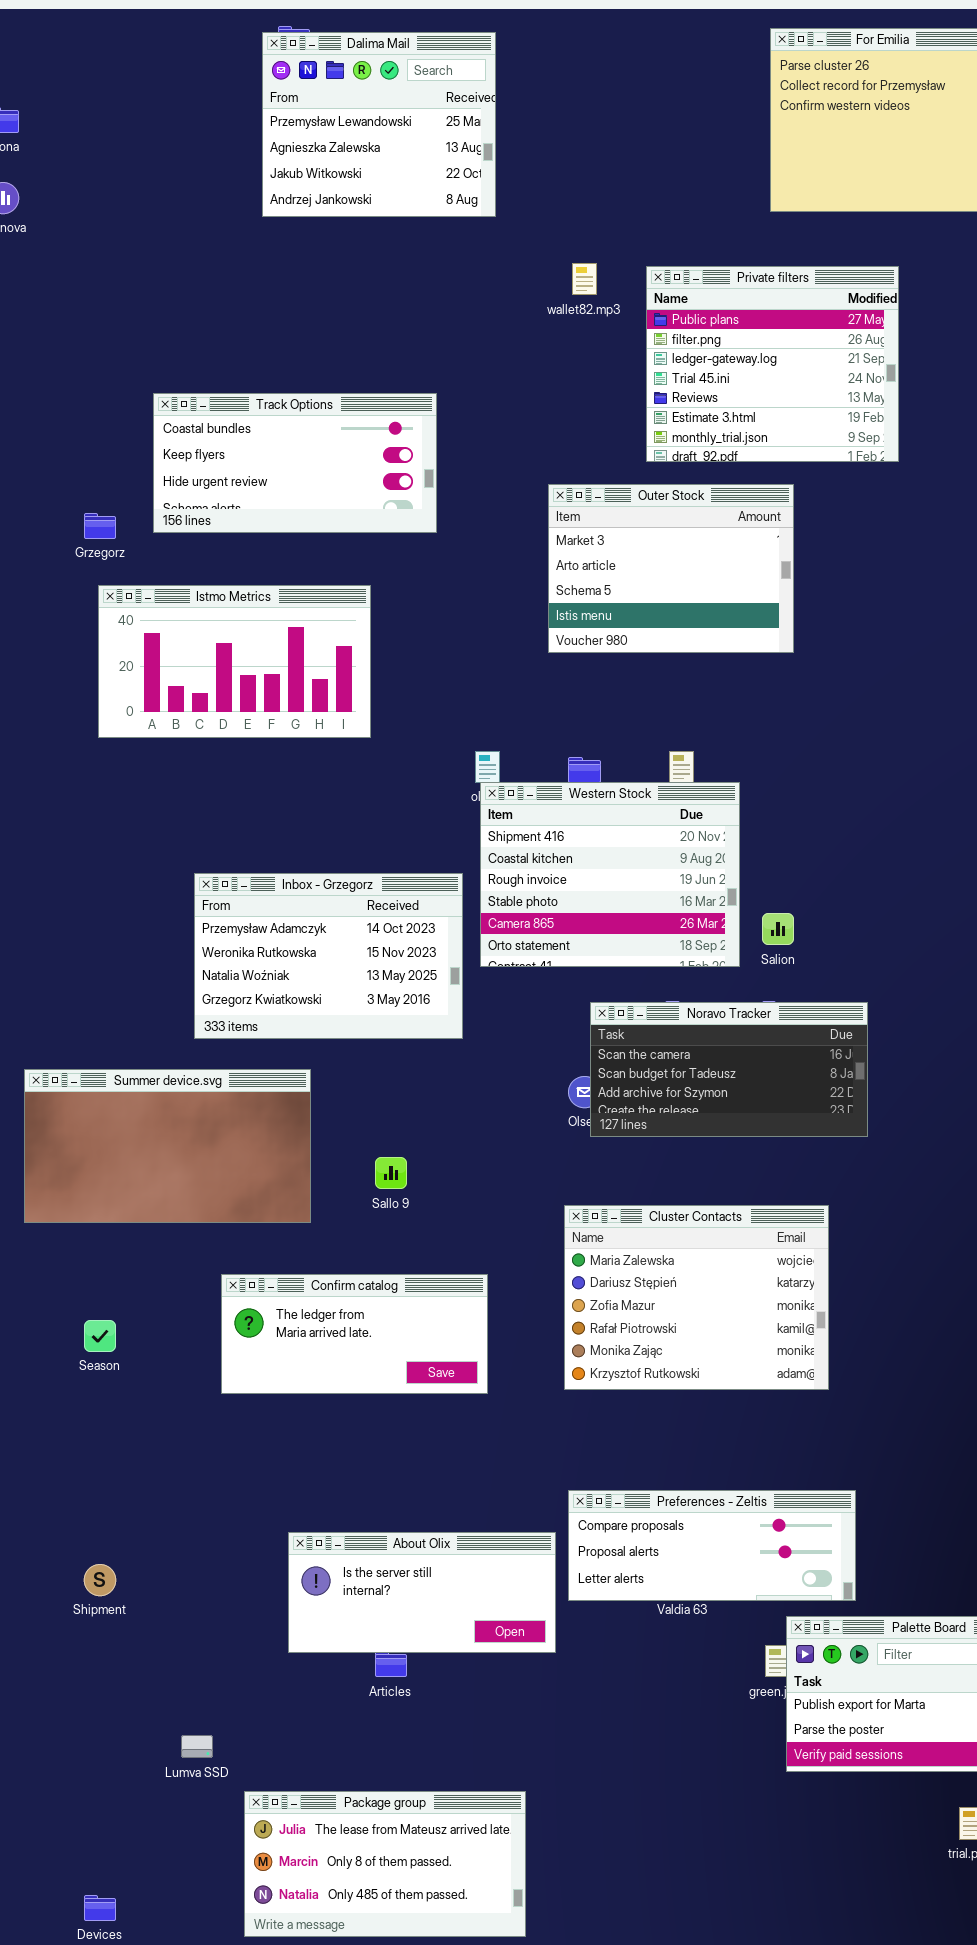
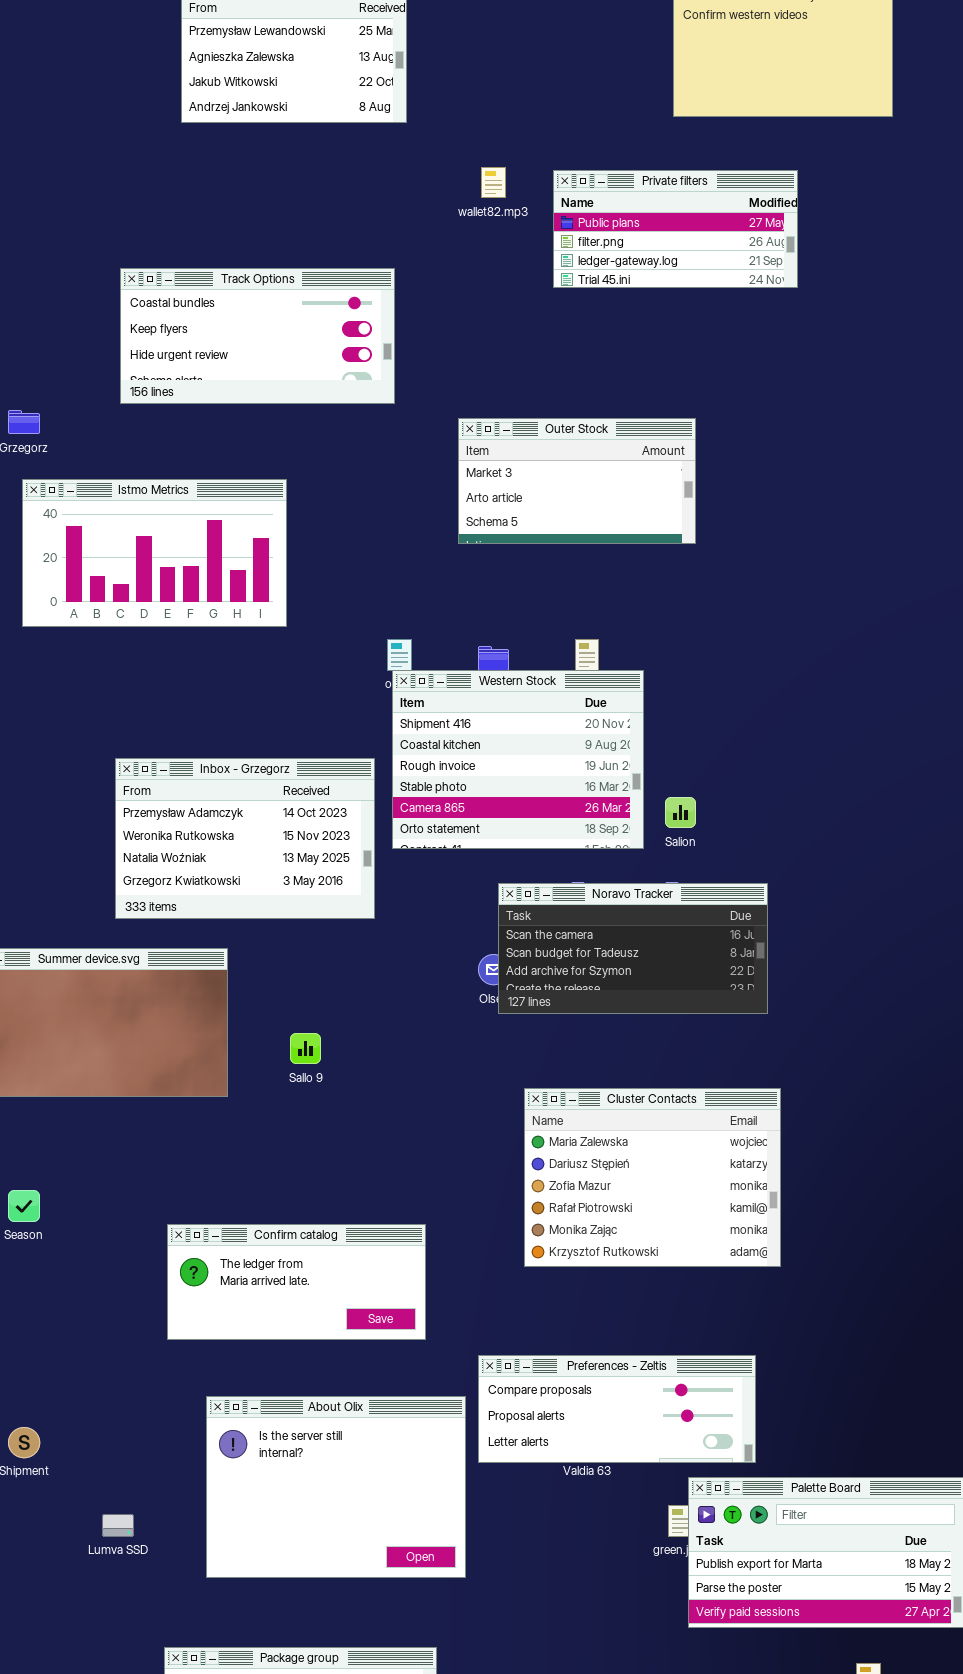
Private filters: [646,266,899,462] -> [553,170,798,288], resized
Track Options: [153,393,437,533] -> [120,268,395,404], moved
Outer Stock: [548,484,794,653] -> [458,418,696,544], resized
Cluster Contacts: [564,1205,829,1390] -> [524,1088,781,1267], moved
Confirm catalog: [221,1274,488,1394] -> [167,1224,426,1340], moved
About Olix: [288,1532,556,1653] -> [206,1396,466,1578], resized
Lumva SSD: [181,1735,213,1758] -> [102,1514,134,1537], moved

